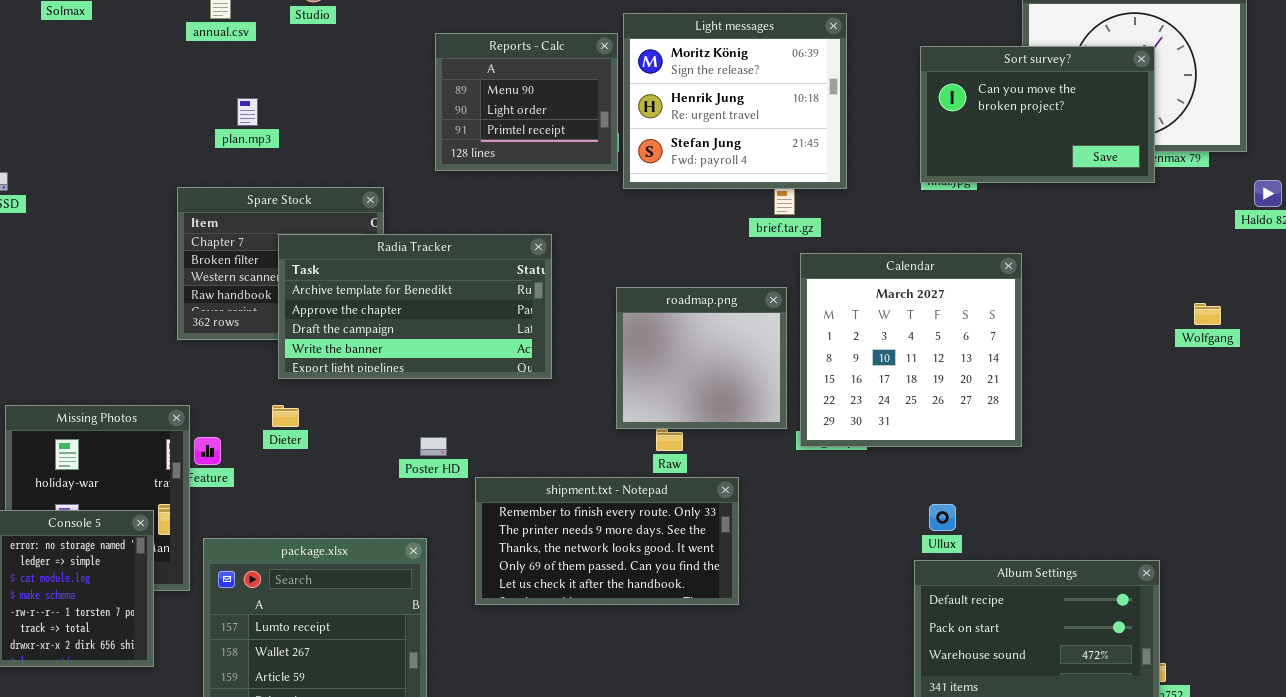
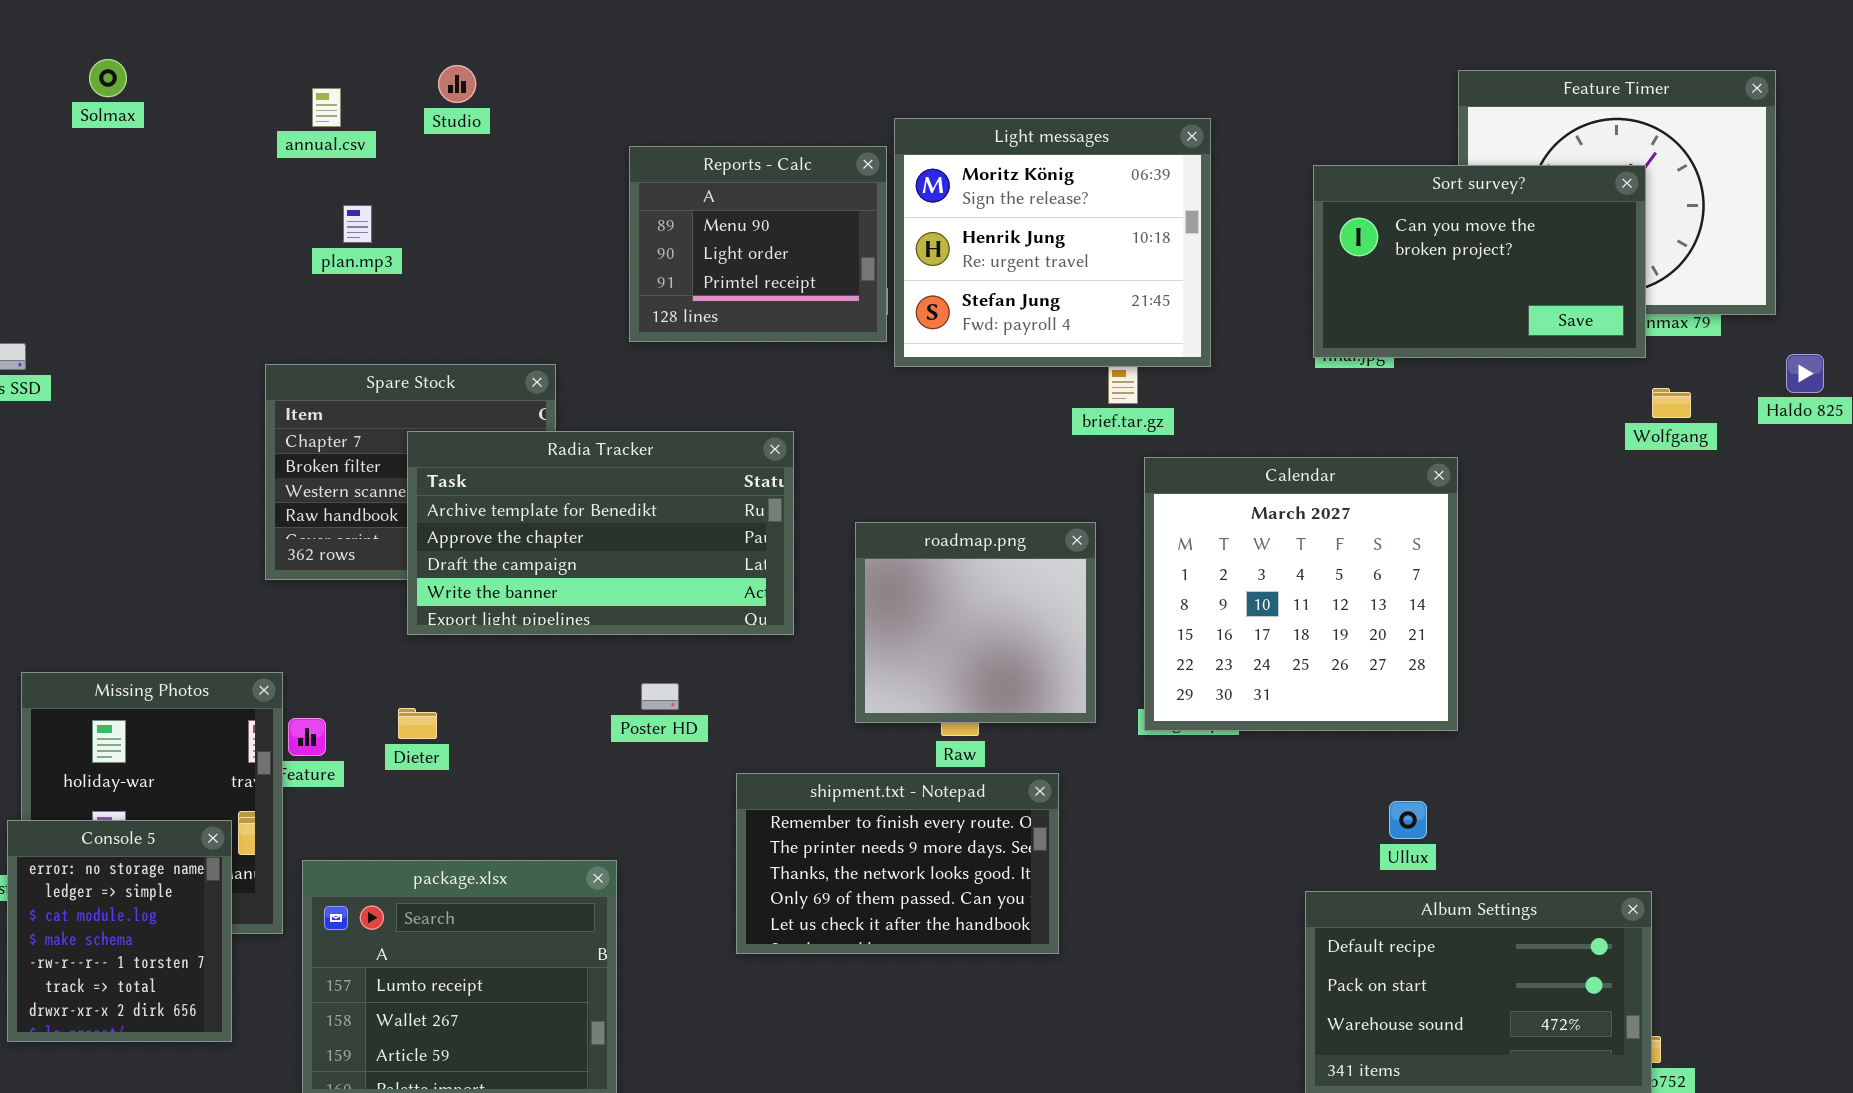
plan.mp3: [237,98,258,126] -> [343,205,372,243], moved
roadmap.png: [616,287,787,429] -> [855,522,1096,723], moved
Wolfgang: [1194,303,1221,325] -> [1652,388,1691,418], moved
Dieter: [272,405,299,427] -> [398,708,437,739], moved
Poster HD: [420,437,447,456] -> [641,683,679,710], moved
shipment.txt - Notepad: [475,477,739,605] -> [736,773,1059,954], resized
Ullux: [929,504,956,531] -> [1389,801,1427,839], moved

